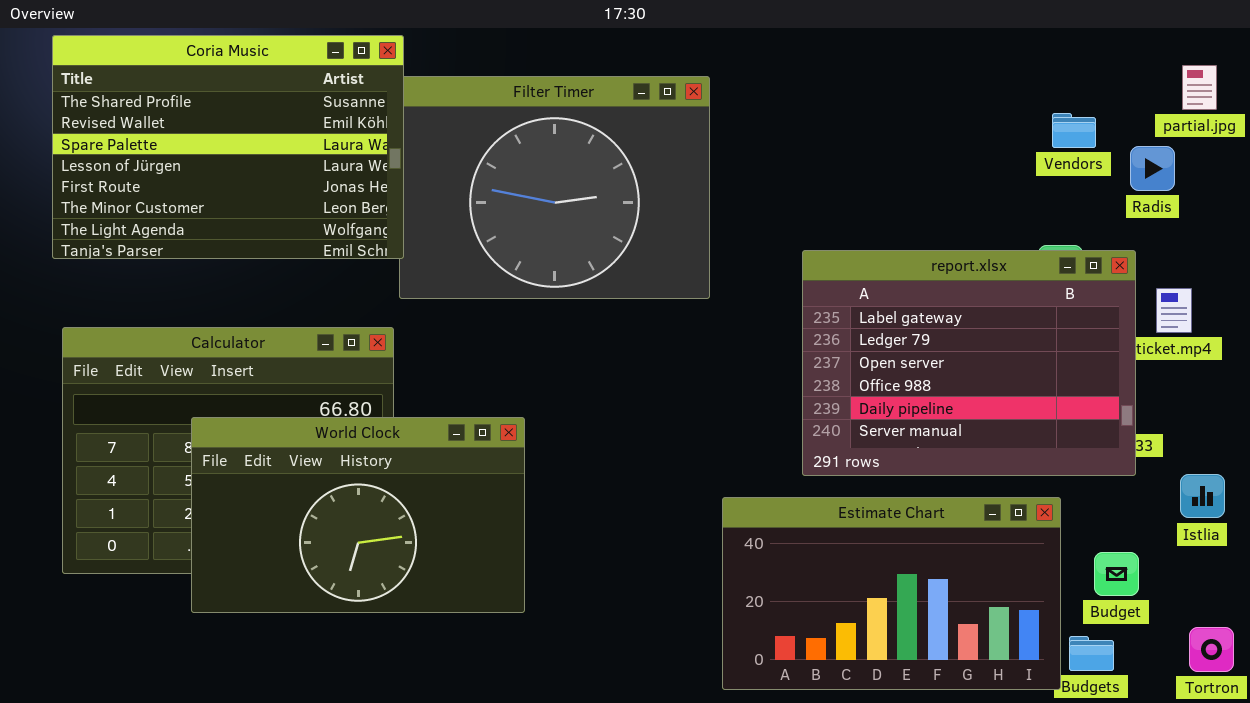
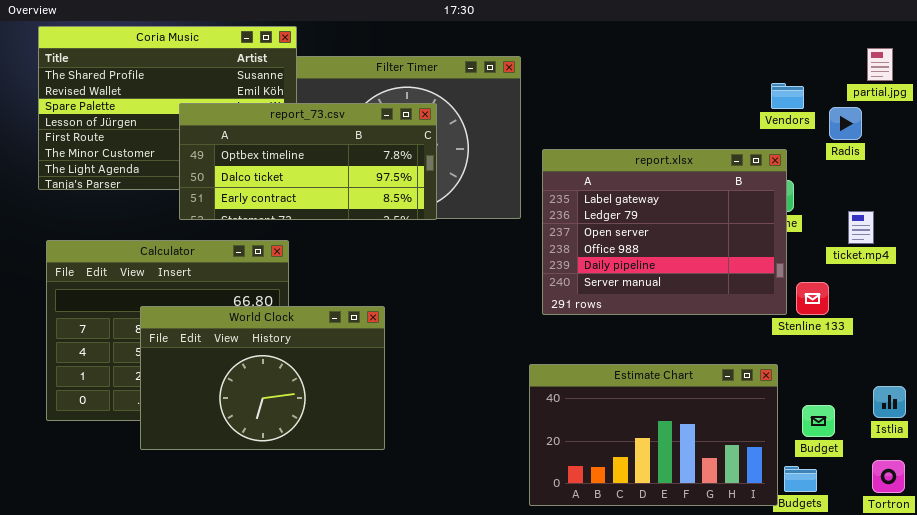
report_73.csv: none -> [179,103,437,220], opened
report.xlsx: [802,250,1136,476] -> [542,149,787,315], moved
Istlia: [1180,474,1225,518] -> [873,386,906,418], moved

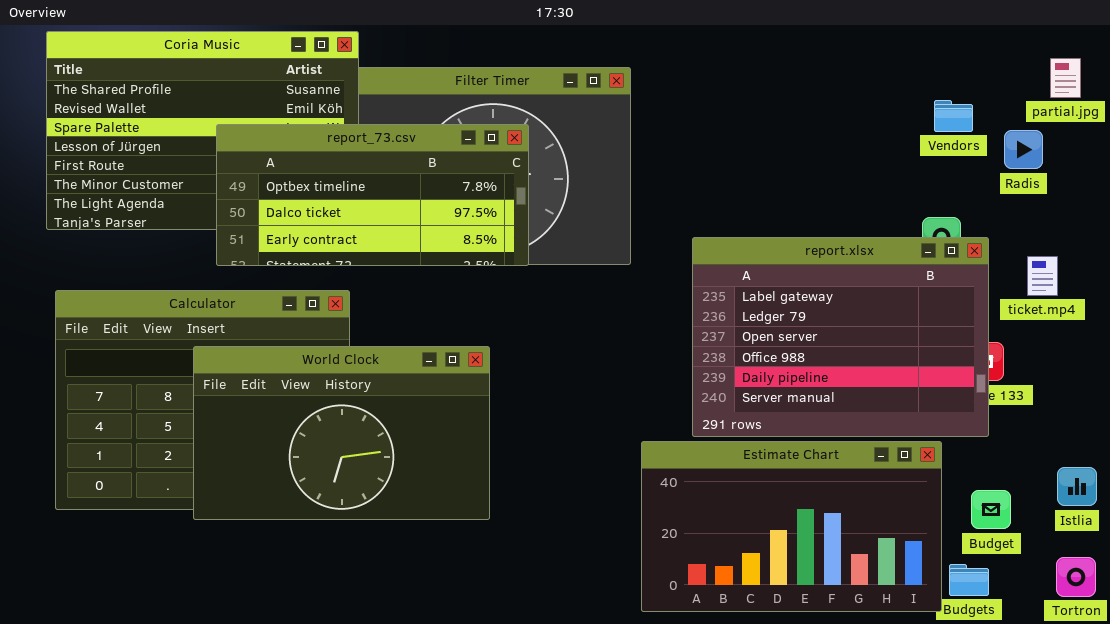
report.xlsx: [542,149,787,315] -> [692,237,989,437], moved
World Clock: [140,306,385,450] -> [193,346,490,520], moved

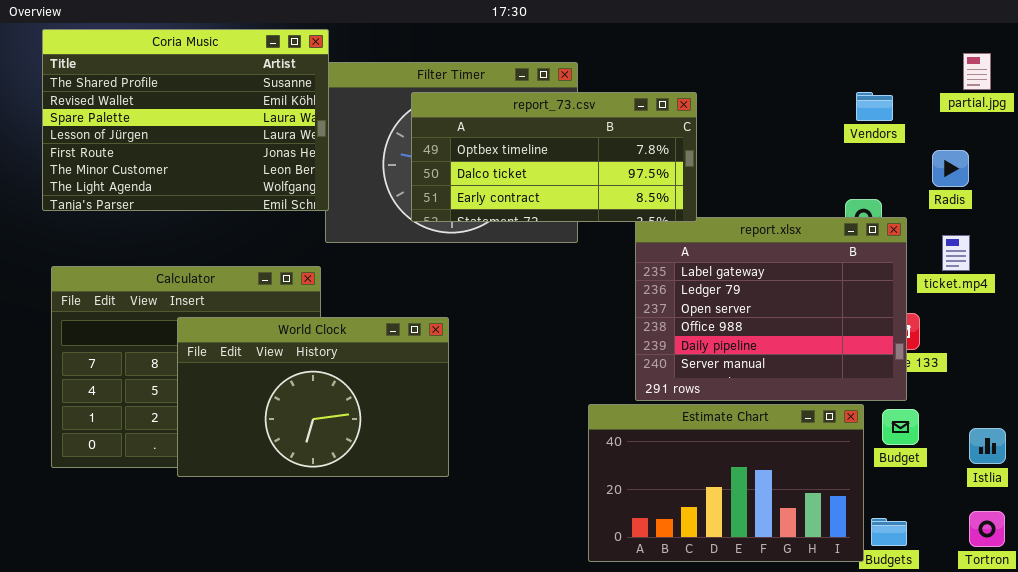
report_73.csv: [216,124,529,266] -> [411,92,697,222], moved
Radis: [1004,130,1043,169] -> [932,150,969,187], moved
Budget: [971,490,1011,529] -> [882,409,919,445], moved

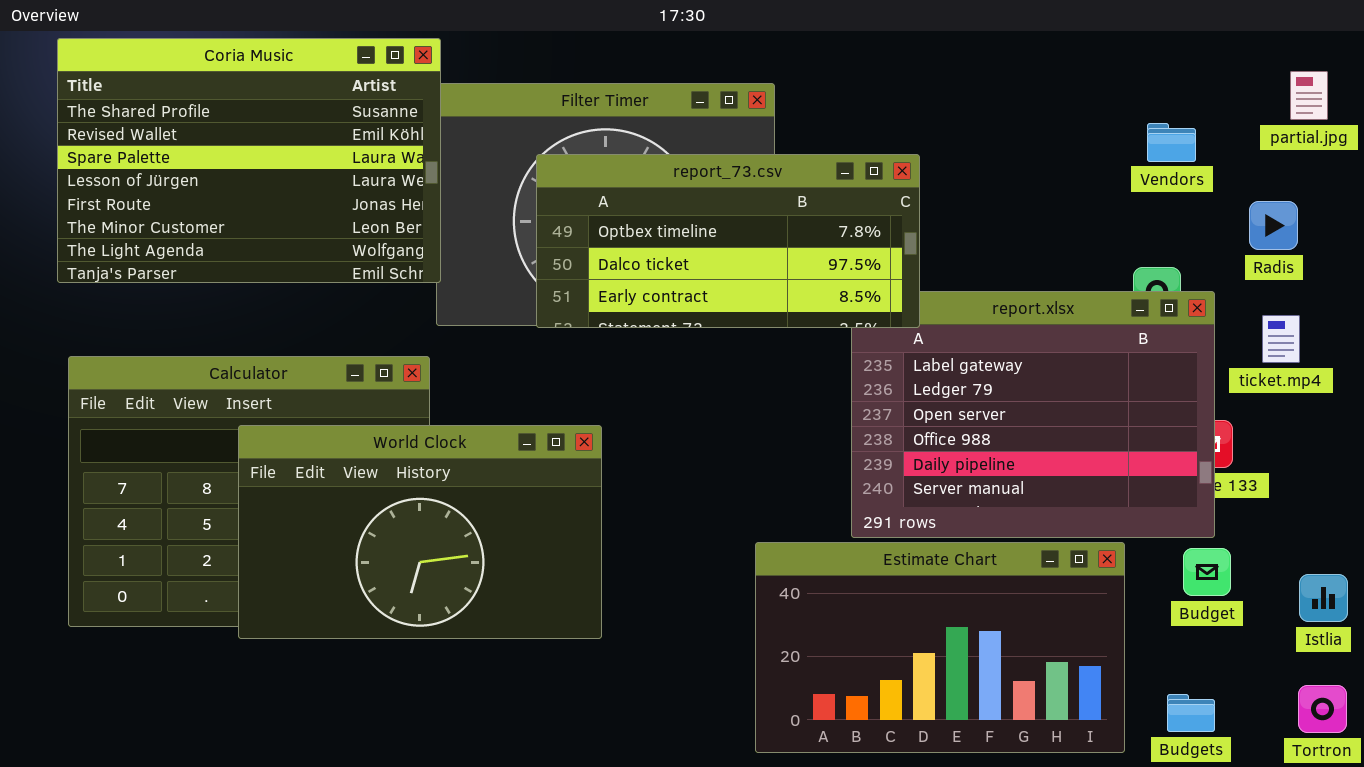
report_73.csv: [411,92,697,222] -> [536,154,920,328], moved
Estimate Chart: [588,404,864,562] -> [755,542,1125,753], moved

